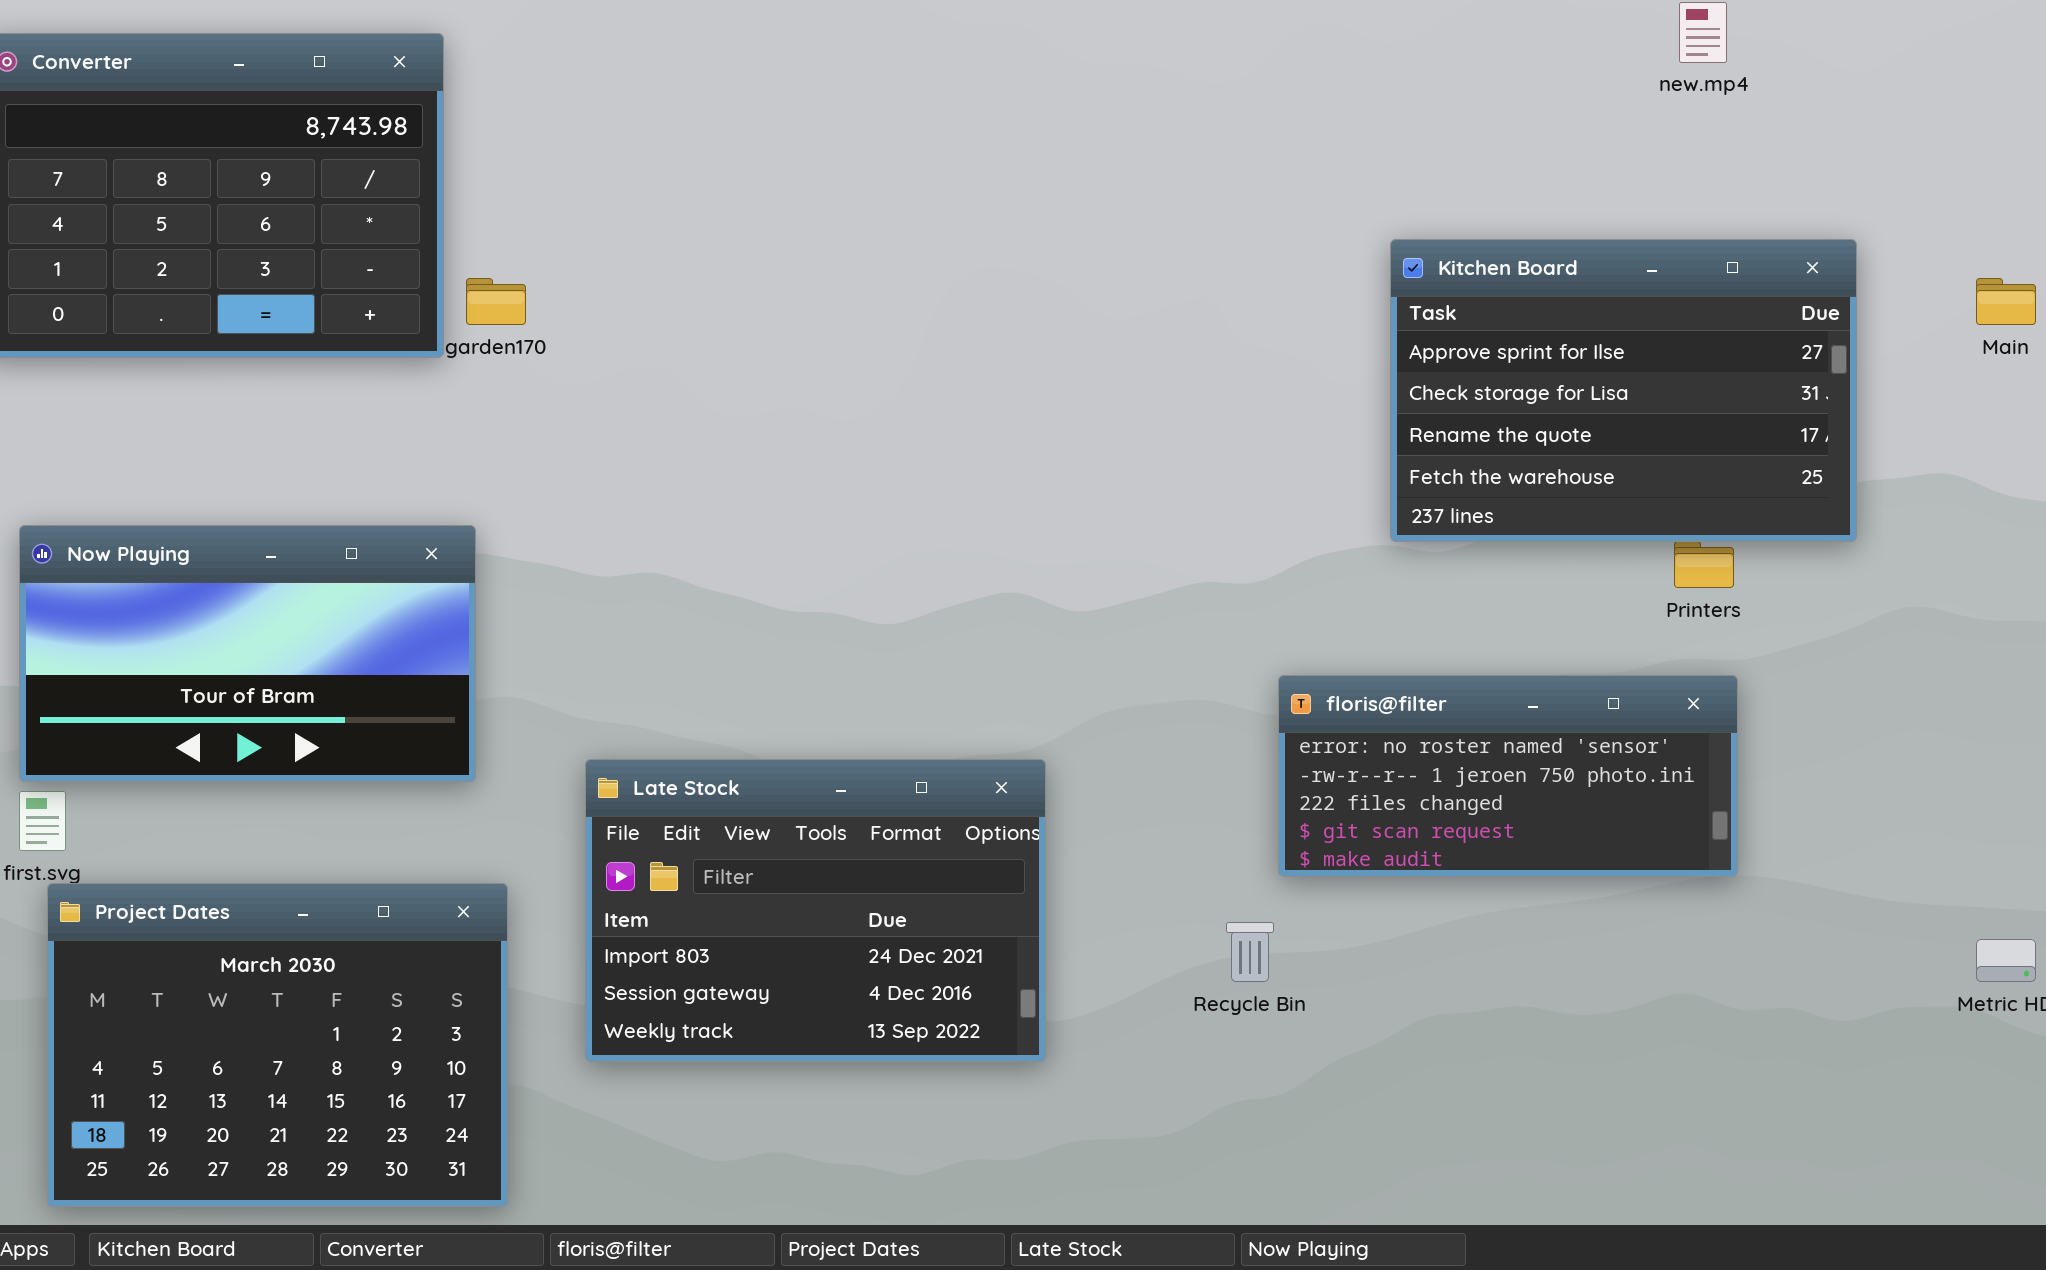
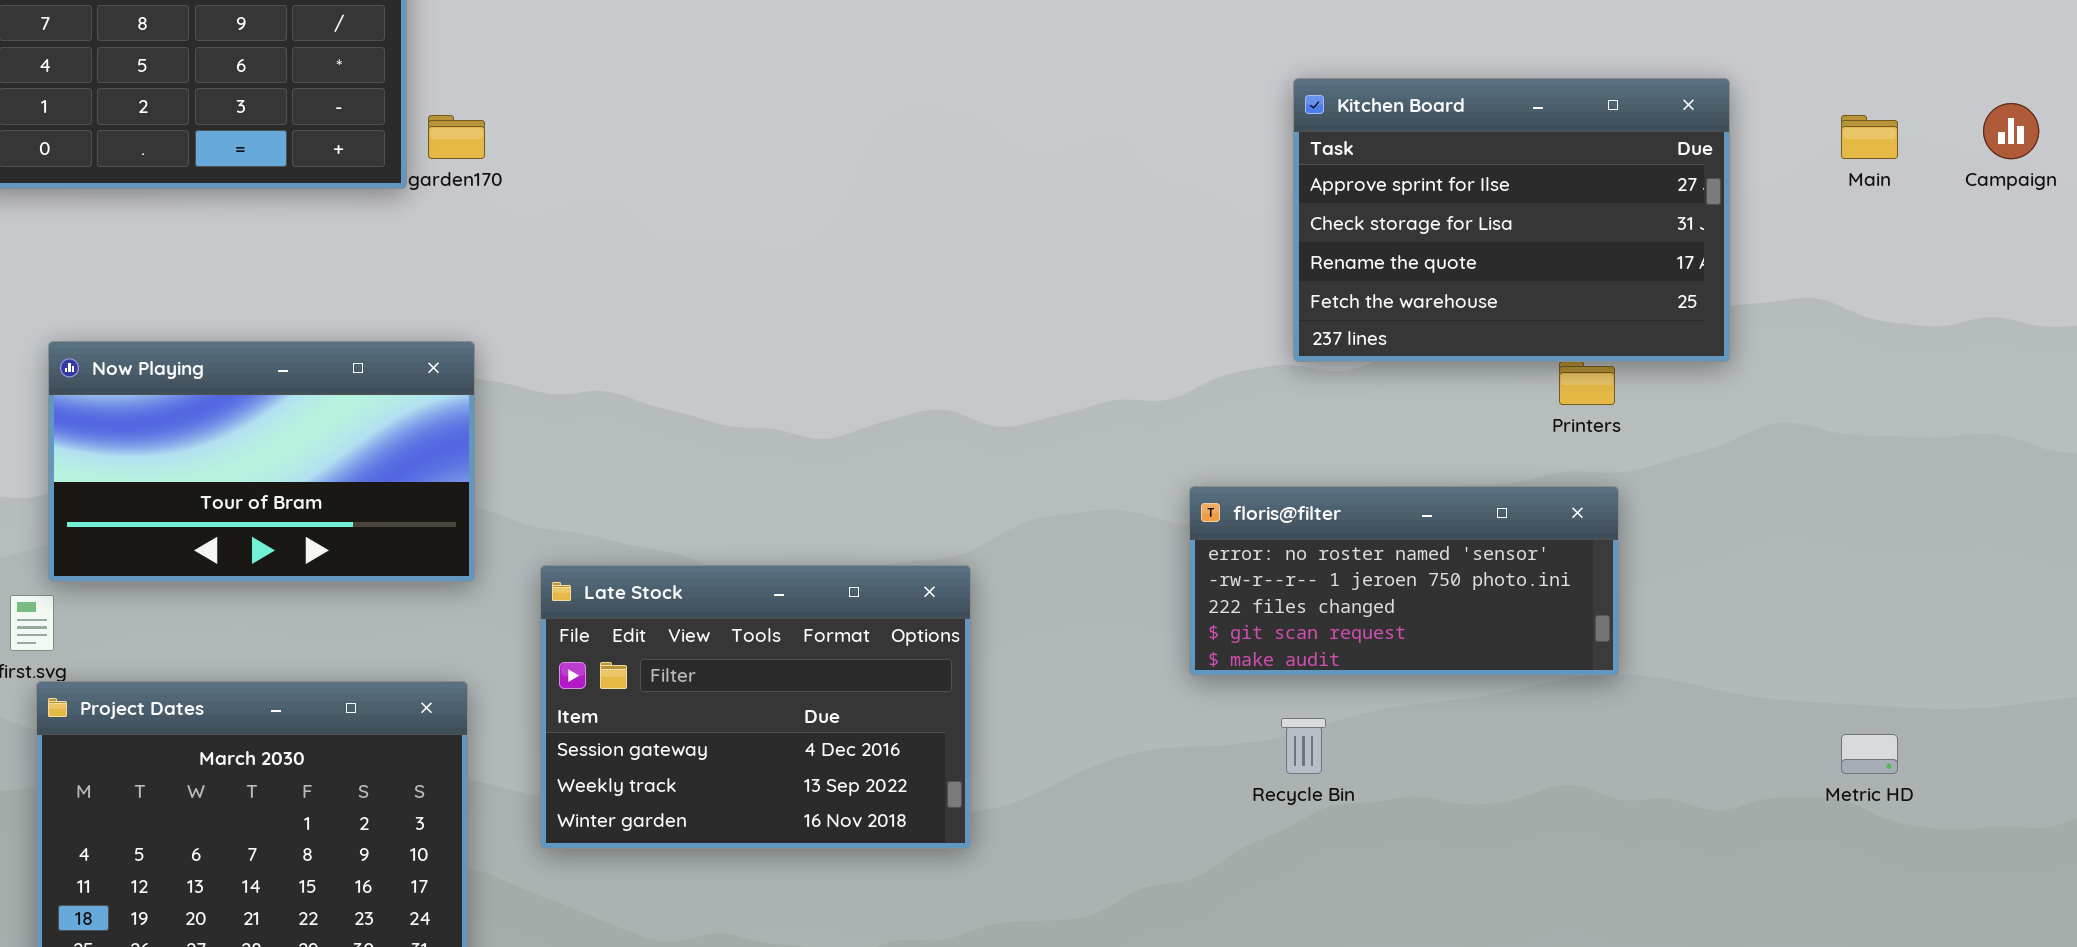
Now Playing: [19,525,476,782] -> [48,341,475,582], moved
Late Stock: [585,759,1046,1062] -> [540,565,971,849], scrolled down 1 row
Recycle Bin: [1226,922,1274,982] -> [1281,718,1326,774], moved

